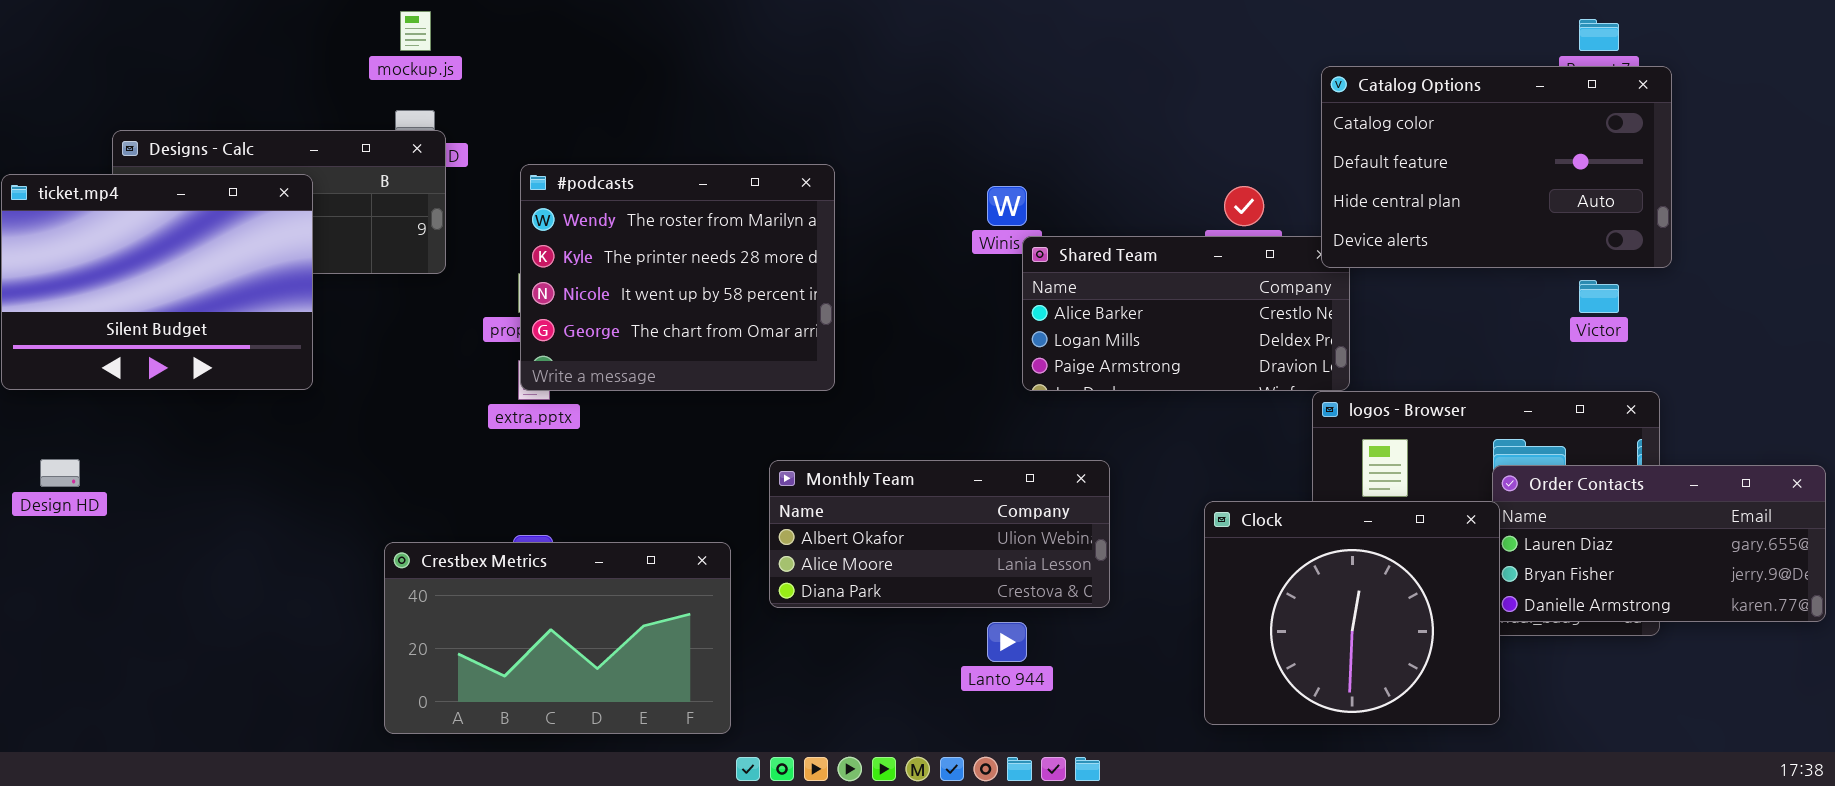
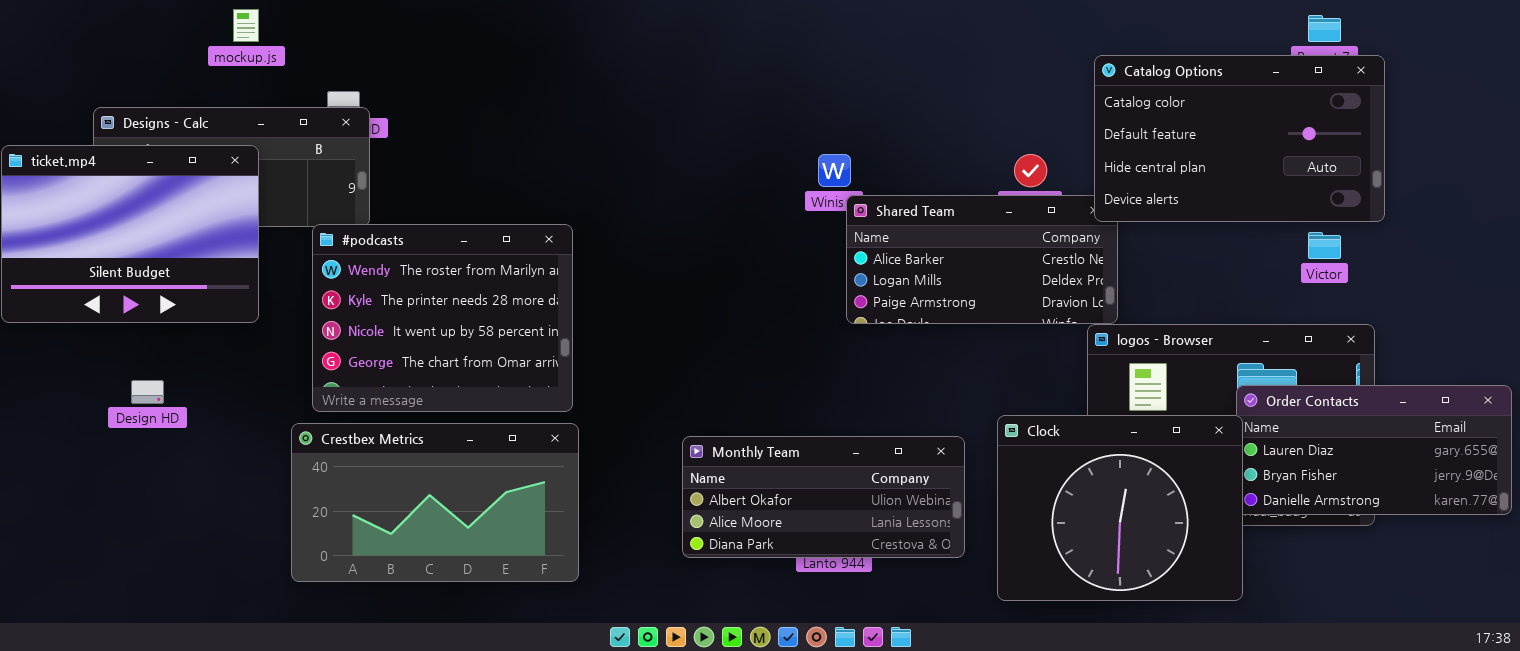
mockup.js: [400,11,431,51] -> [233,9,259,42], moved
#podcasts: [520,164,835,391] -> [312,224,573,412], moved
Design HD: [40,459,80,487] -> [131,380,164,404], moved
Monthly Team: [769,460,1110,608] -> [682,436,965,558], moved
Crestbex Metrics: [384,542,731,734] -> [291,423,579,582], moved

